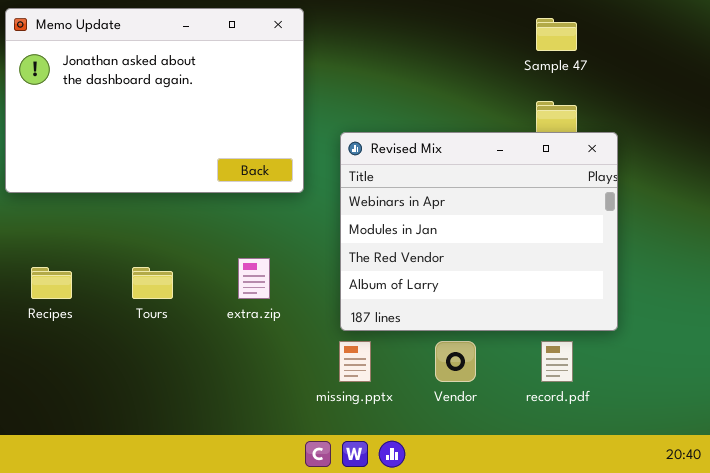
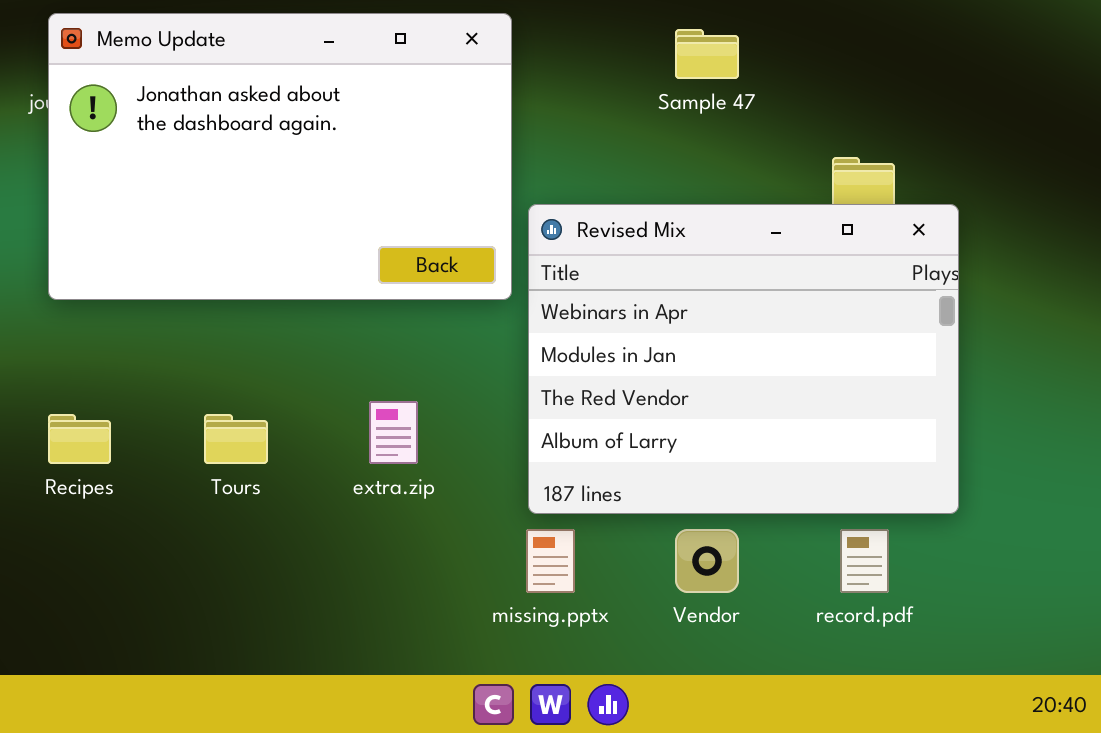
Memo Update: [5,8,304,193] -> [48,13,512,300], moved
Sample 47: [536,18,577,51] -> [675,29,739,79], moved

